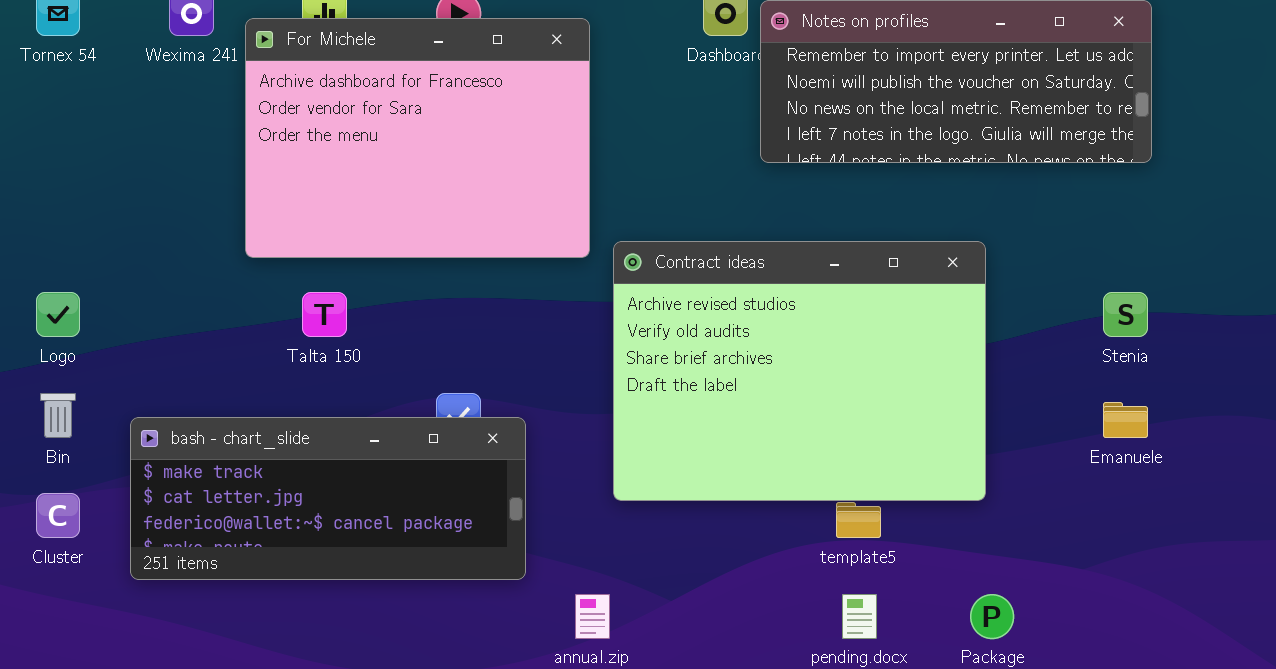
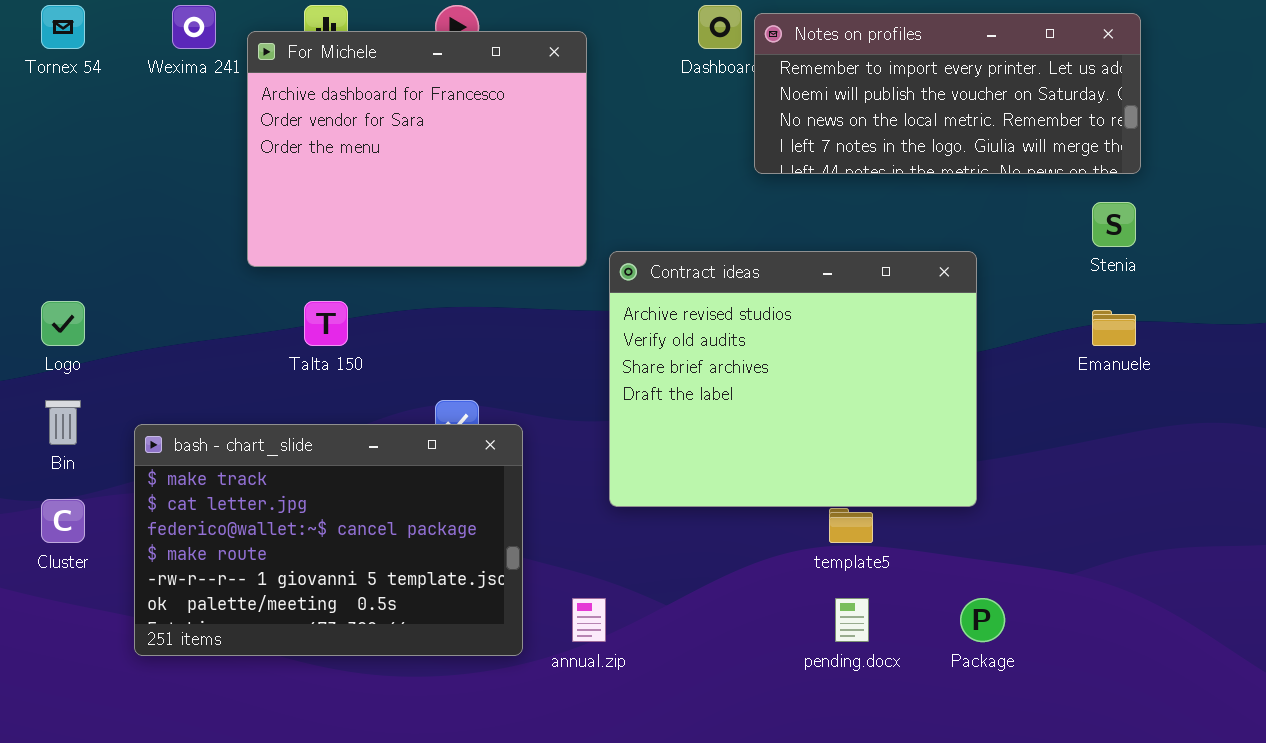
Stenia: [1103,292,1148,337] -> [1092,202,1136,247], moved
Emanuele: [1103,402,1148,438] -> [1092,310,1136,346], moved
bash - chart_slide: [130,417,526,580] -> [134,424,523,656], resized

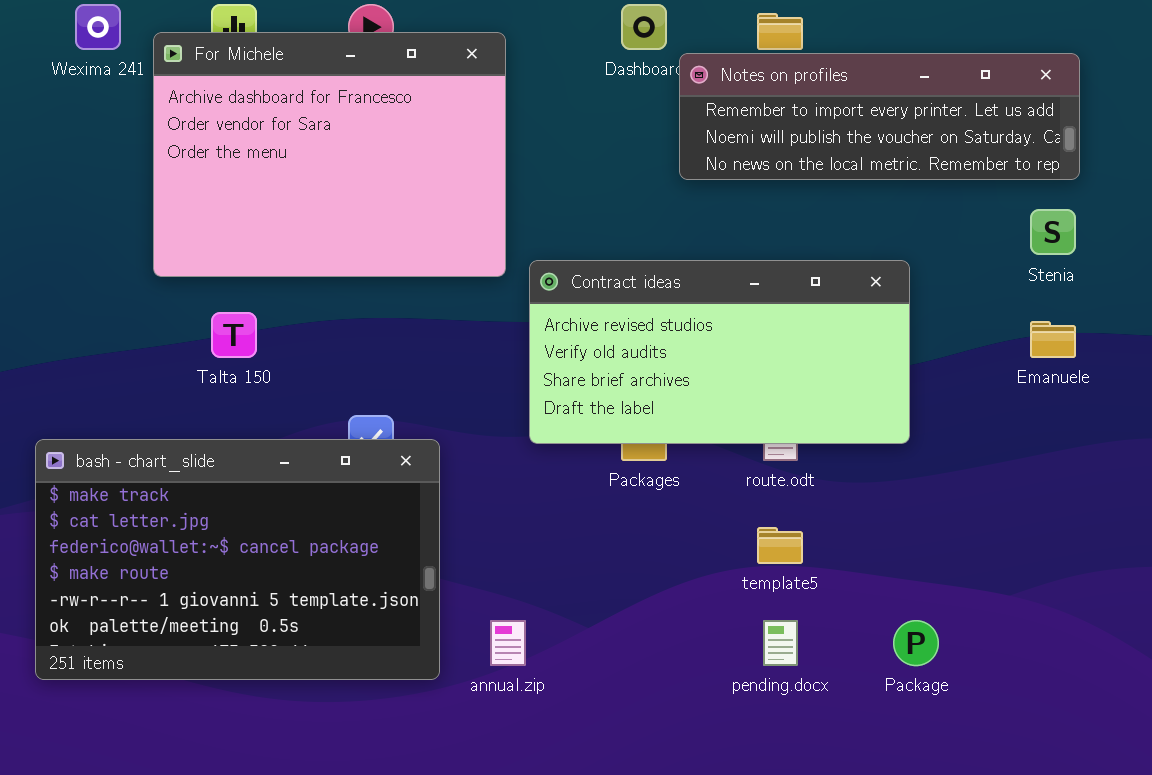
Notes on profiles: [754,13,1141,174] -> [679,53,1080,180], resized
Contract ideas: [609,251,977,507] -> [529,260,910,444], resized

